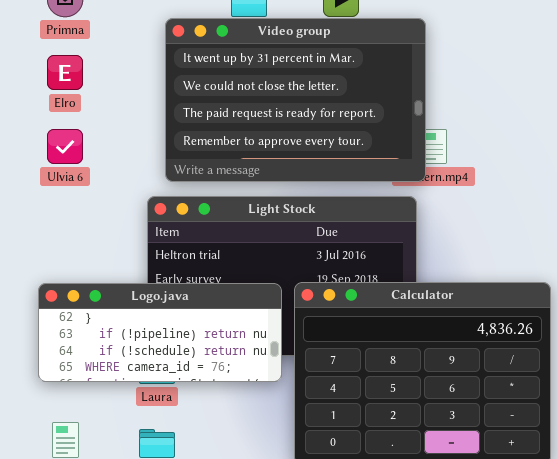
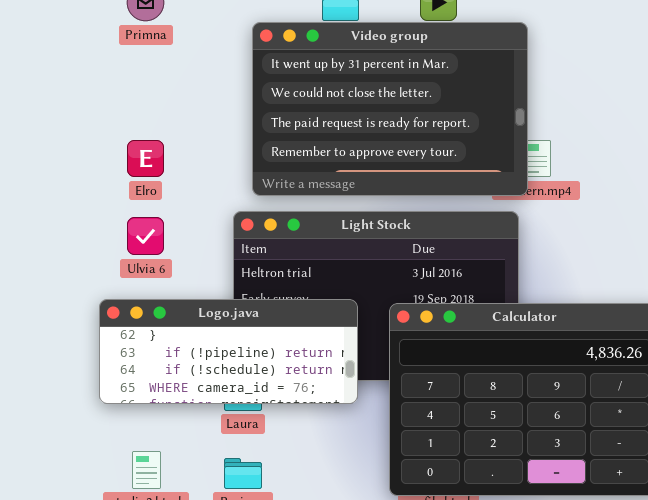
Elro: [47,55,83,90] -> [127,140,164,177], moved
Ulvia 6: [47,129,83,164] -> [127,217,164,255], moved
Logo.java: [38,283,282,382] -> [99,299,358,404], moved

